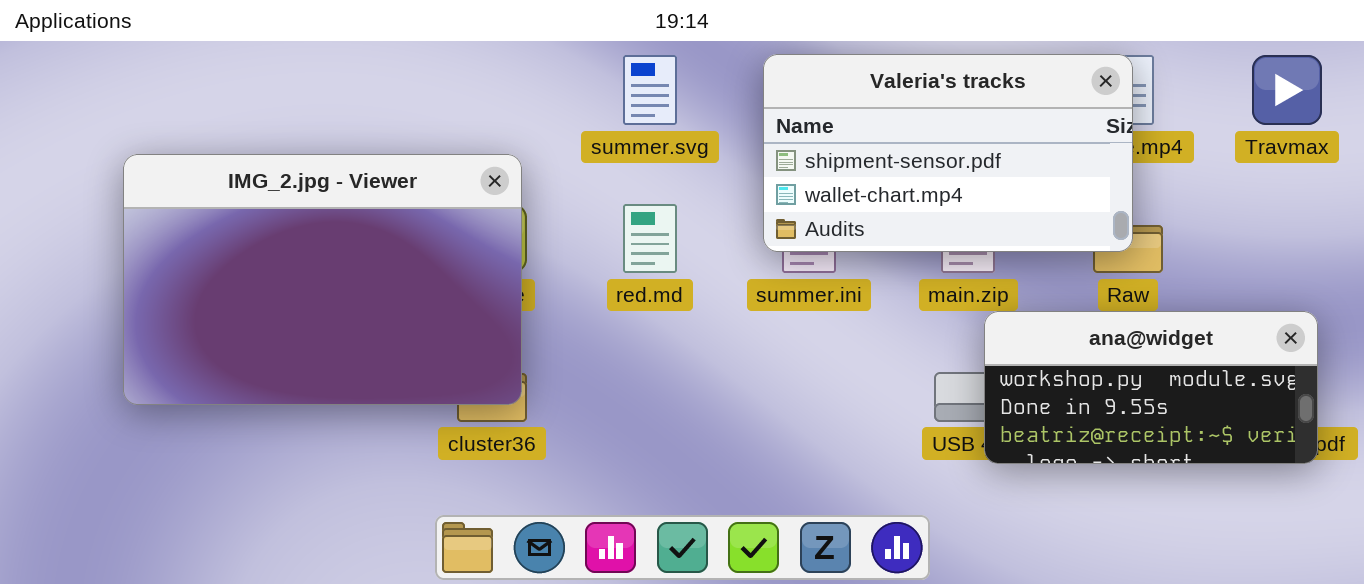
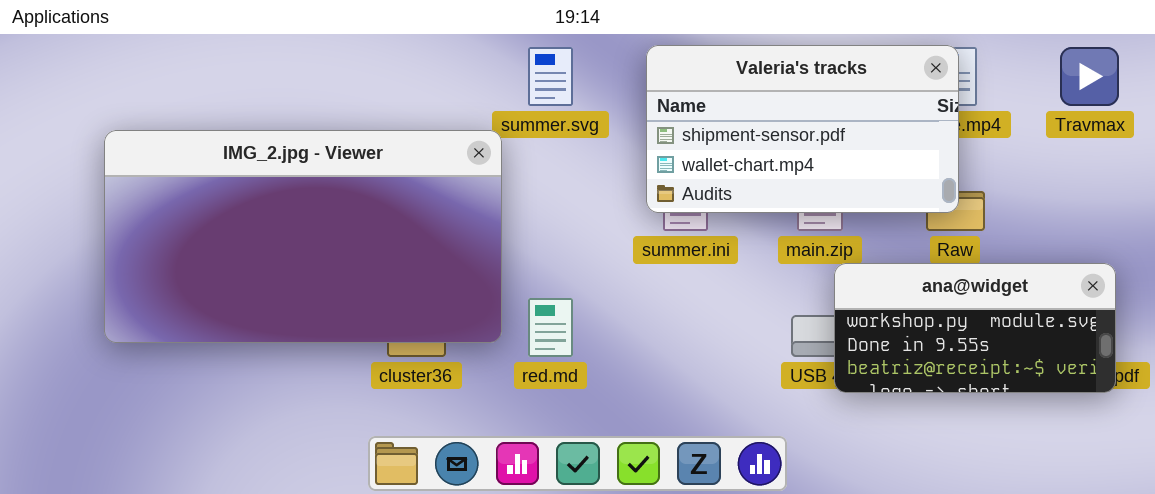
IMG_2.jpg - Viewer: [123,154,522,405] -> [104,130,502,343], resized
red.md: [623,204,677,273] -> [528,298,573,357], moved

